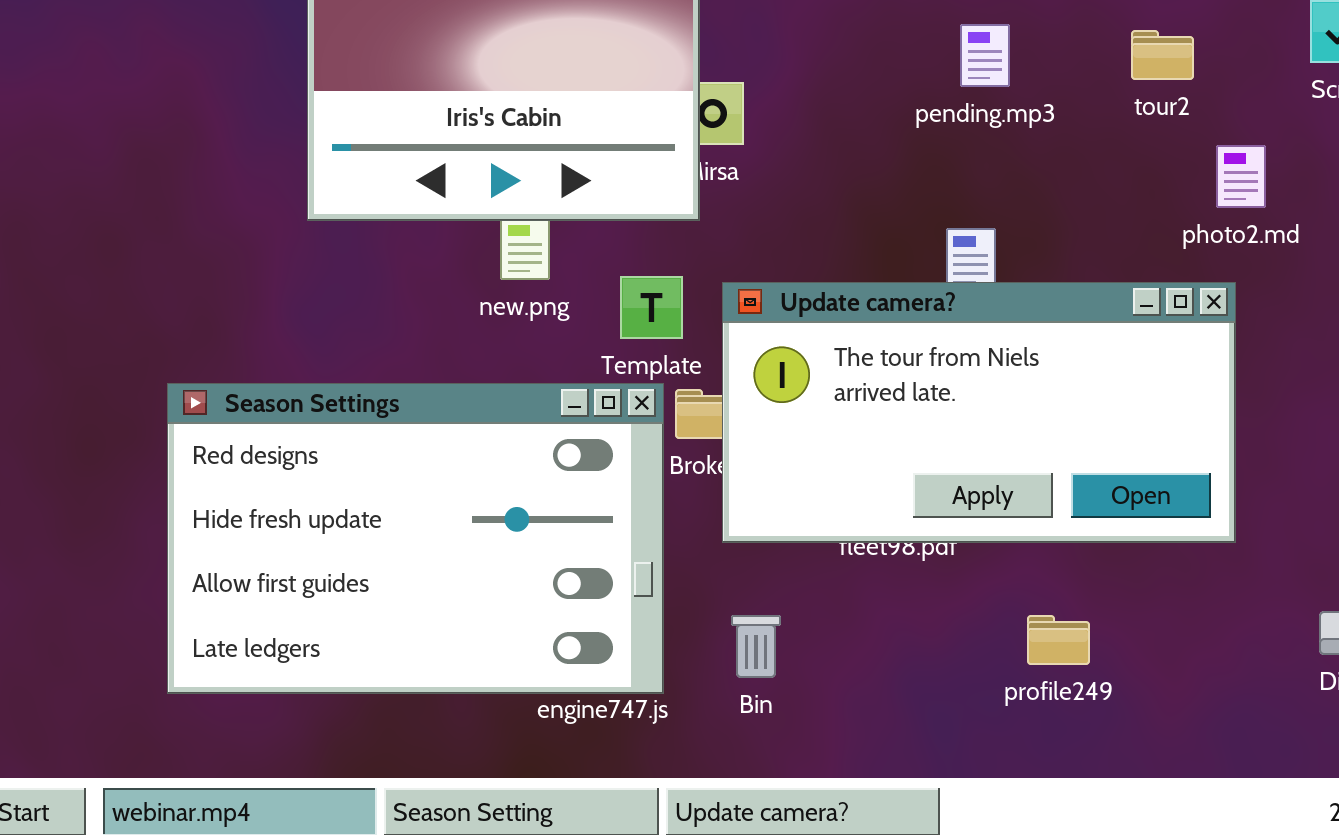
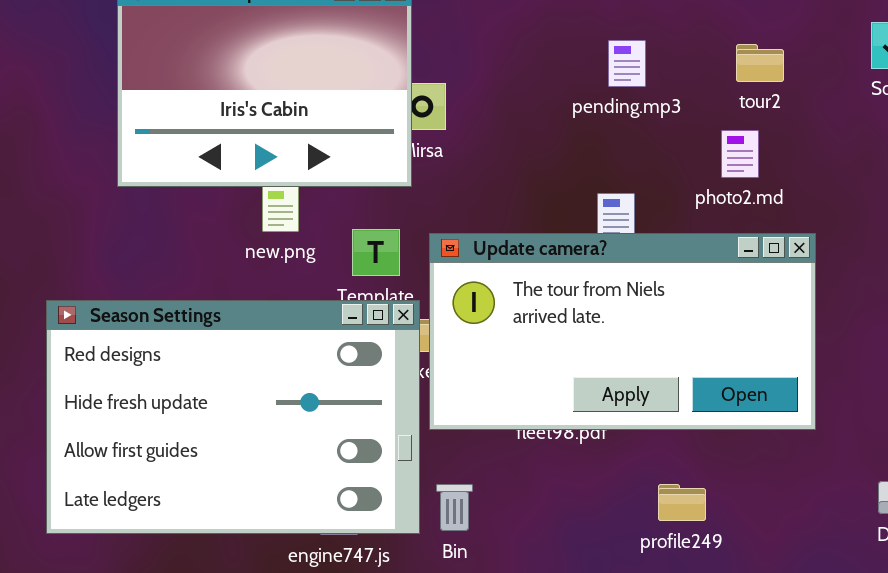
photo2.md: [1216,145,1266,208] -> [721,130,759,178], moved
Season Settings: [167,383,664,694] -> [46,300,420,534], moved

